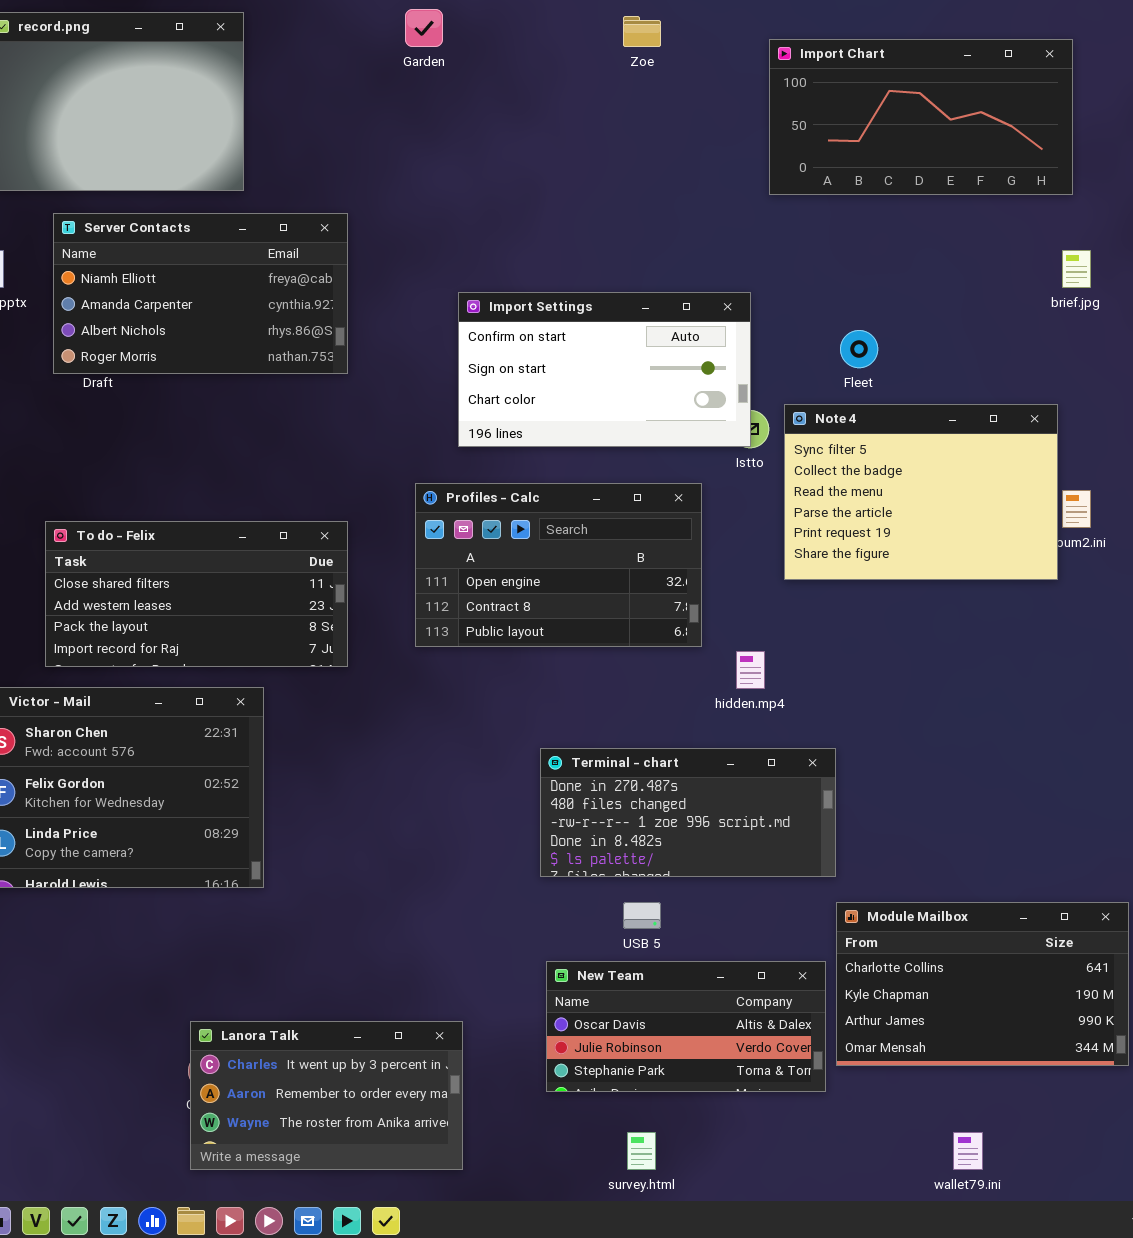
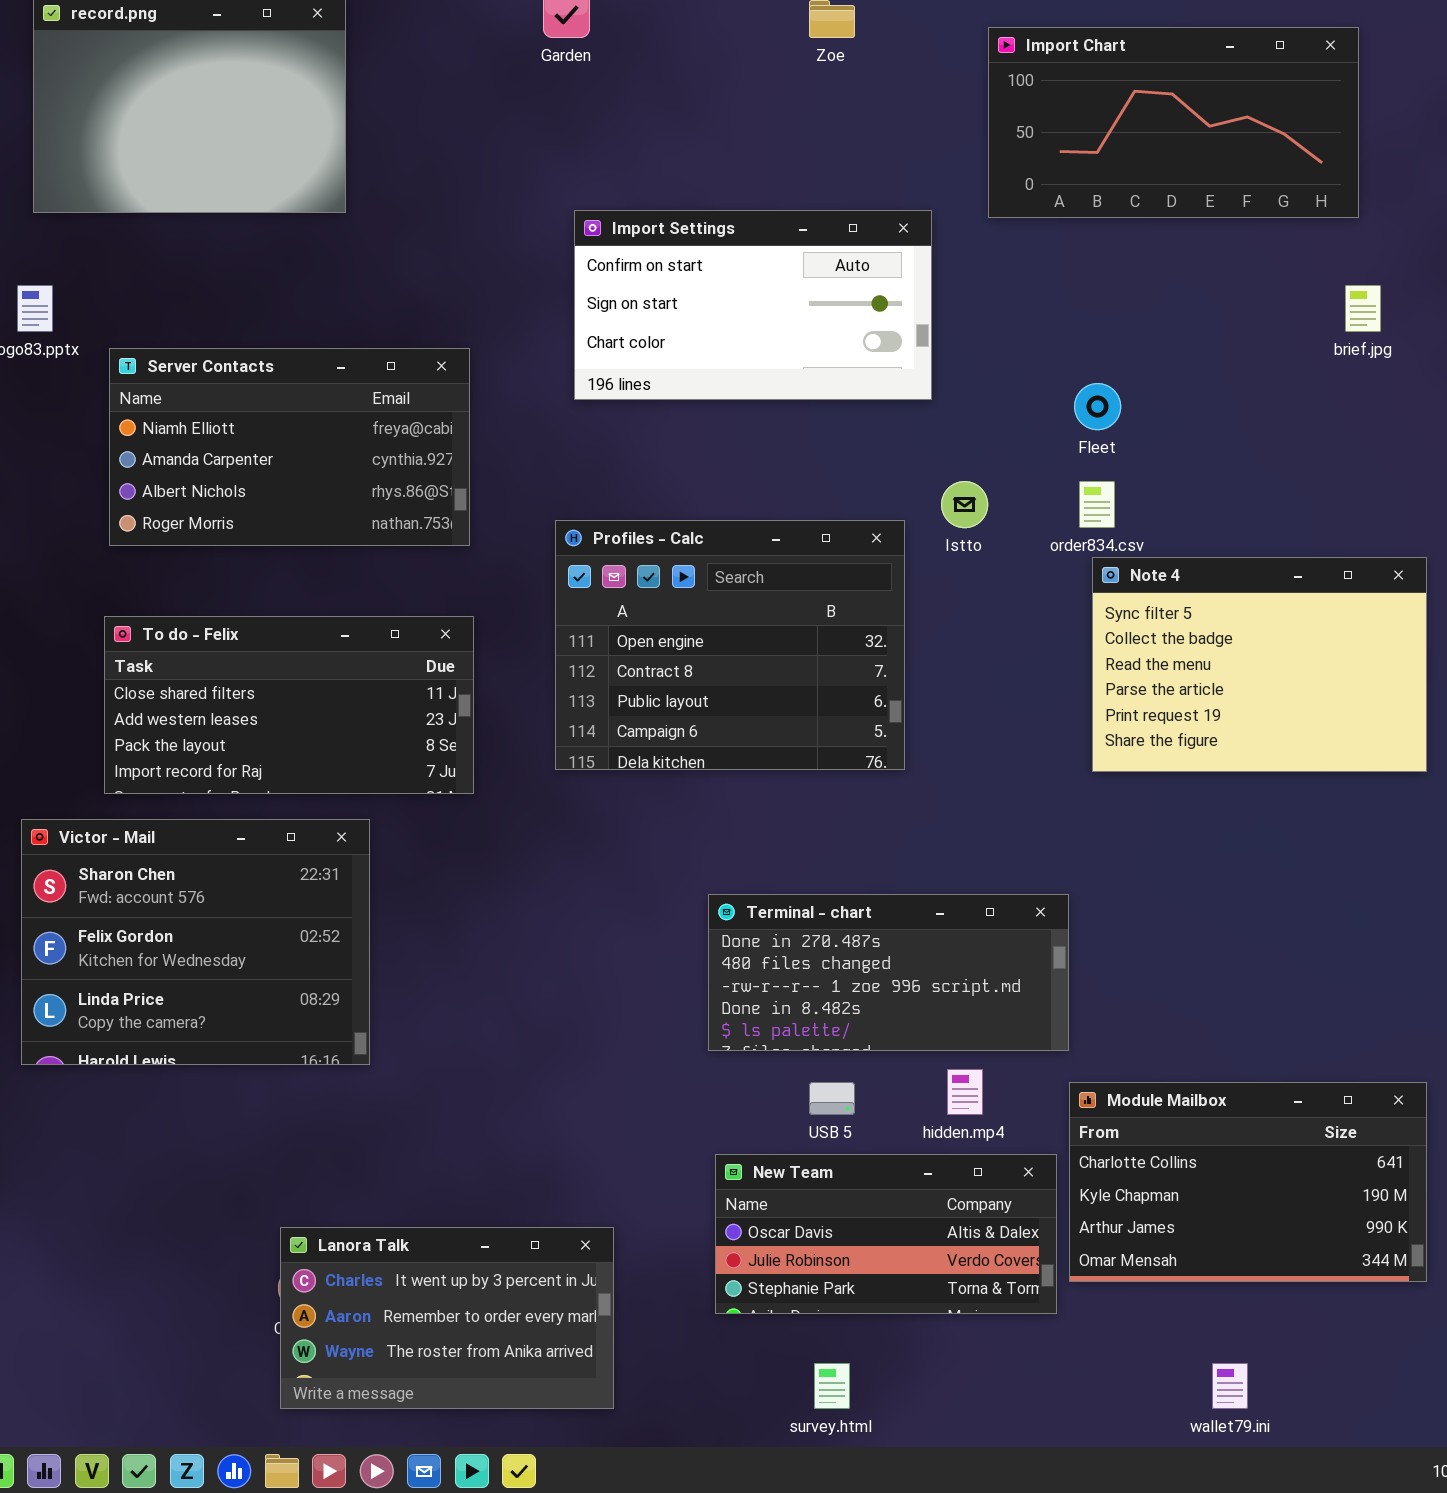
Server Contacts: [53,213,348,374] -> [109,348,470,546], moved
Import Settings: [458,292,751,447] -> [574,210,932,400], moved
Note 4: [784,404,1058,580] -> [1092,557,1427,772], moved
Profiles - Calc: [415,483,702,647] -> [555,520,905,770], resized
hidden.mp4: [736,651,765,689] -> [947,1069,983,1115], moved

